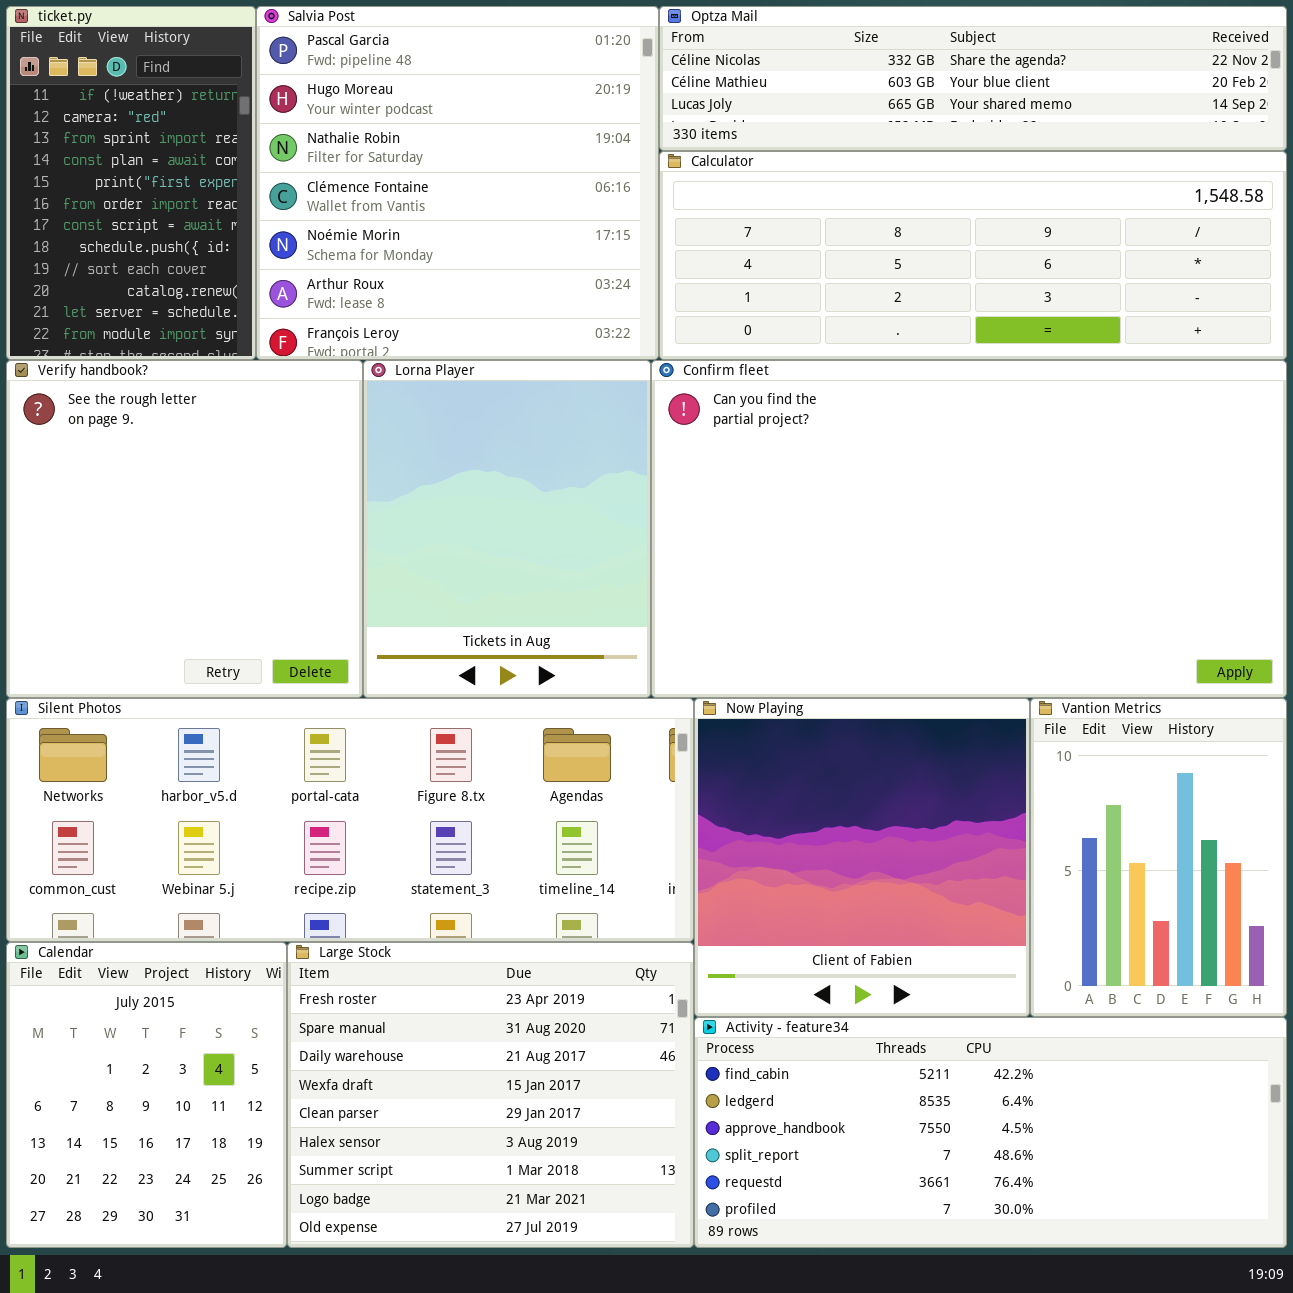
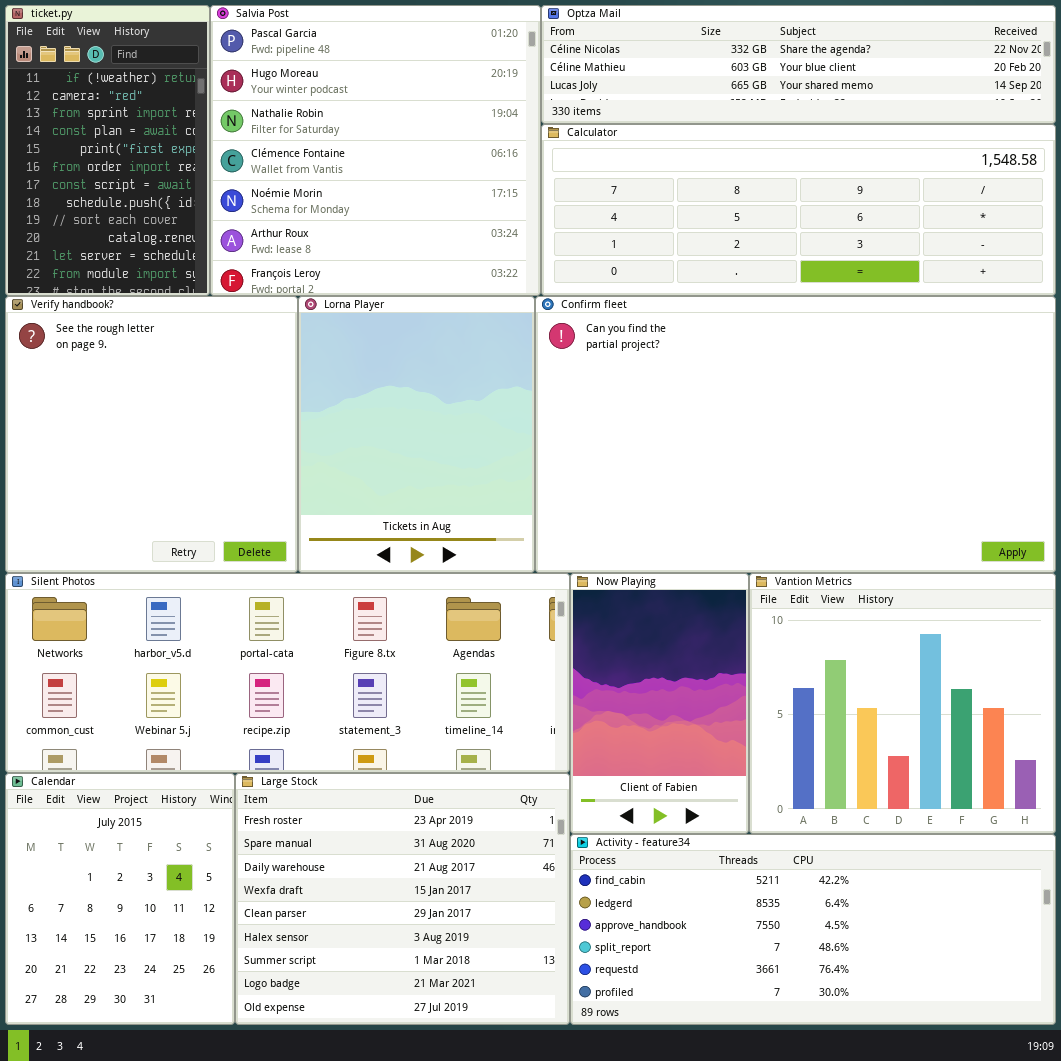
Now Playing: [694,698,1030,1017] -> [570,573,749,834], resized
Vantion Metrics: [1030,698,1287,1017] -> [749,573,1056,834], resized

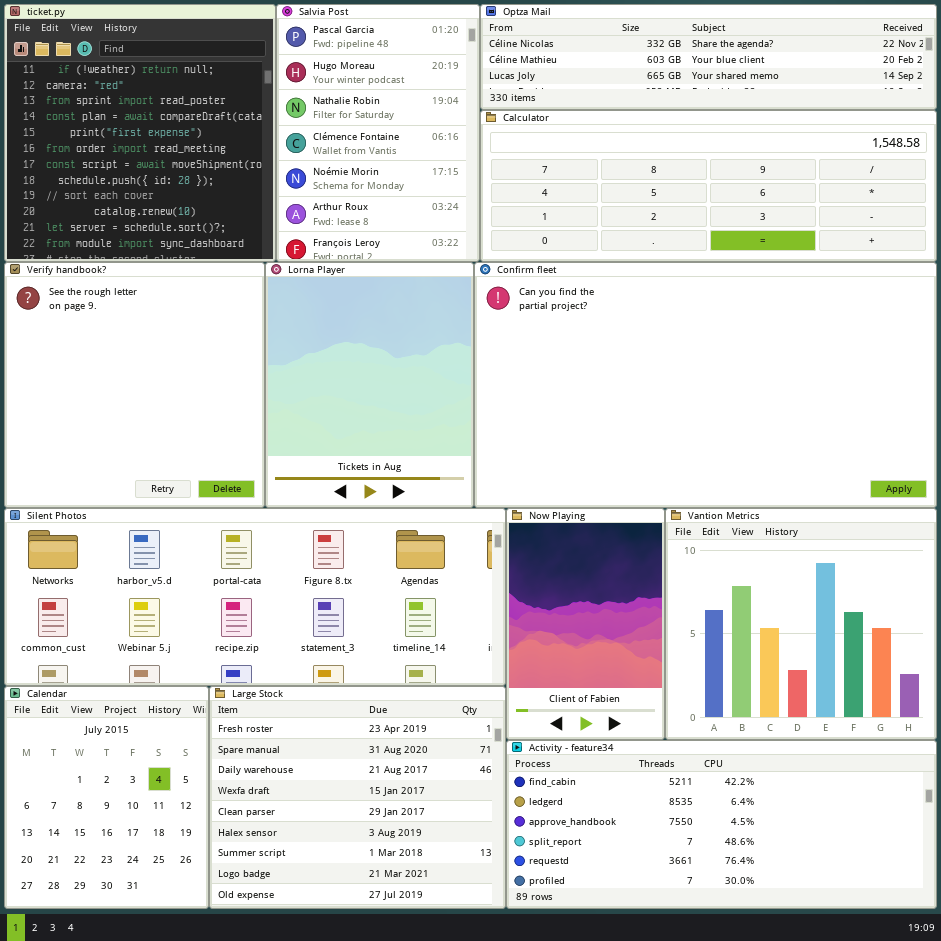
ticket.py: [5,5,210,296] -> [4,4,276,262], resized
Salvia Post: [210,5,541,296] -> [276,4,480,262], resized

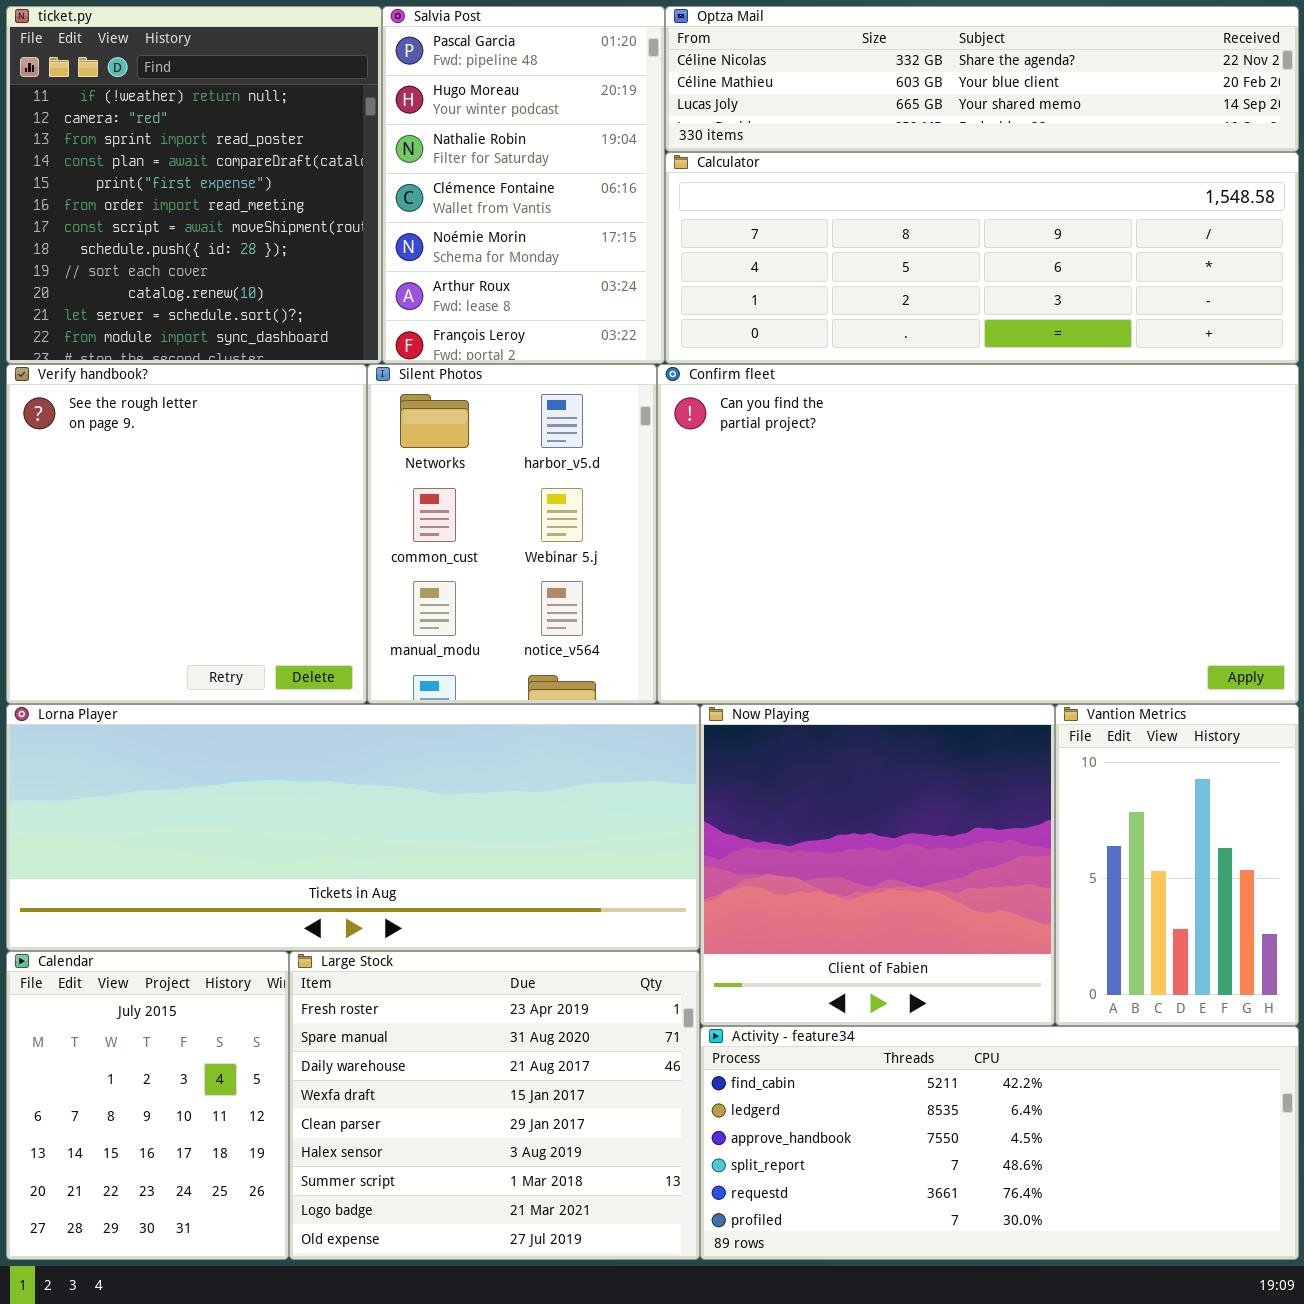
Lorna Player: [265,262,474,508] -> [6,704,700,951], moved, resized
Silent Photos: [4,508,506,686] -> [367,364,657,704], moved, resized
Now Playing: [506,508,665,740] -> [700,704,1055,1026], resized
Vantion Metrics: [665,508,937,740] -> [1055,704,1299,1026], resized

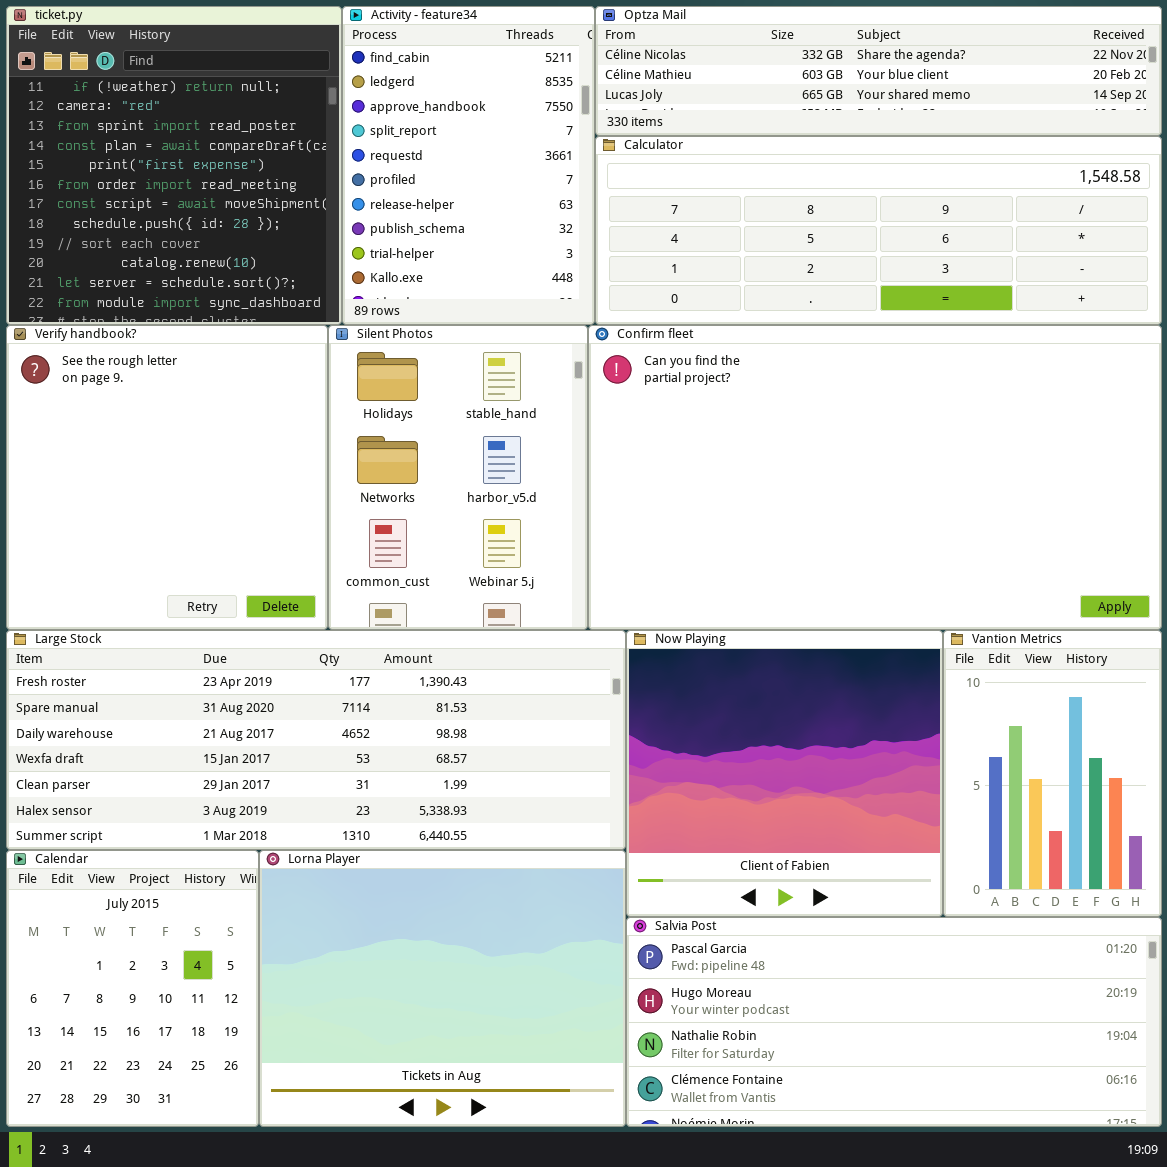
Salvia Post: [382,6,665,364] -> [626,917,1162,1127], moved, resized
Silent Photos: [367,364,657,704] -> [328,325,588,630], scrolled up 1 row
Lorna Player: [6,704,700,951] -> [259,850,626,1127], moved, resized
Large Stock: [289,951,700,1260] -> [6,630,626,850], moved, resized
Activity - feature34: [700,1026,1299,1260] -> [342,6,595,325], moved, resized

